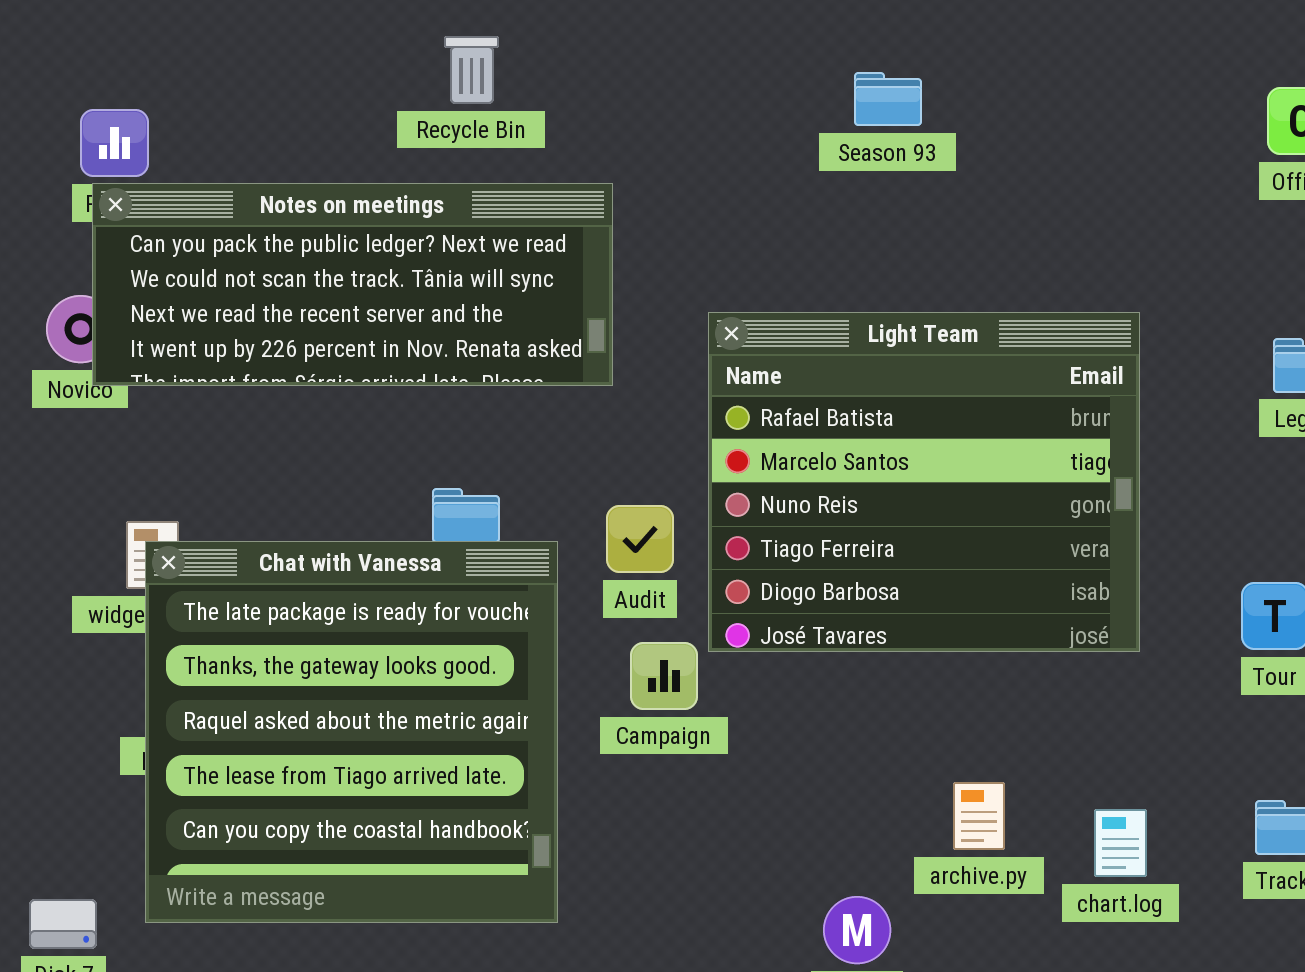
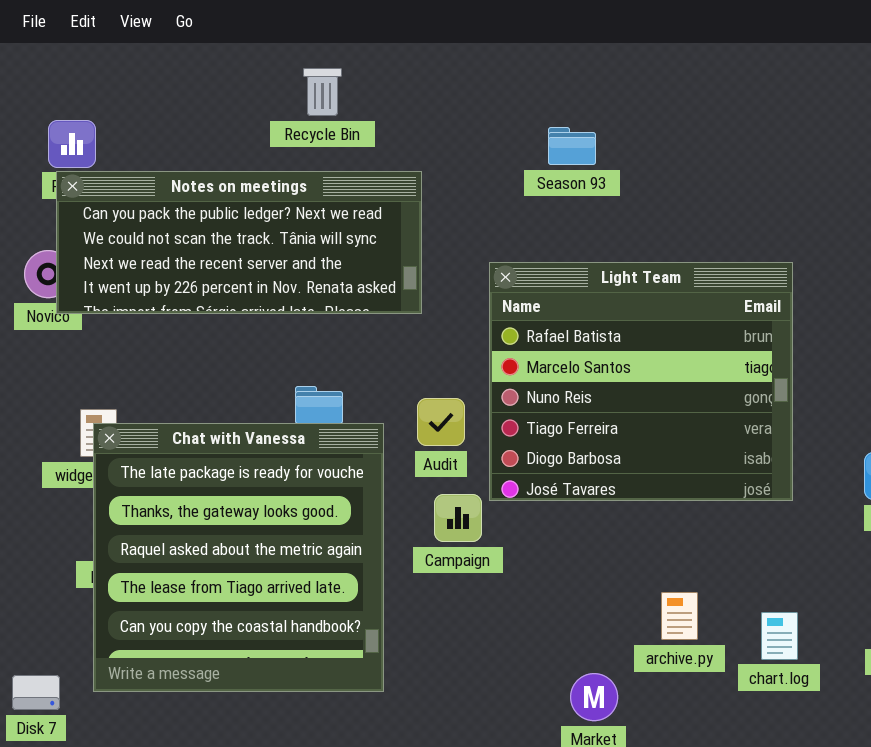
Season 93: [854,72,922,126] -> [548,127,596,165], moved

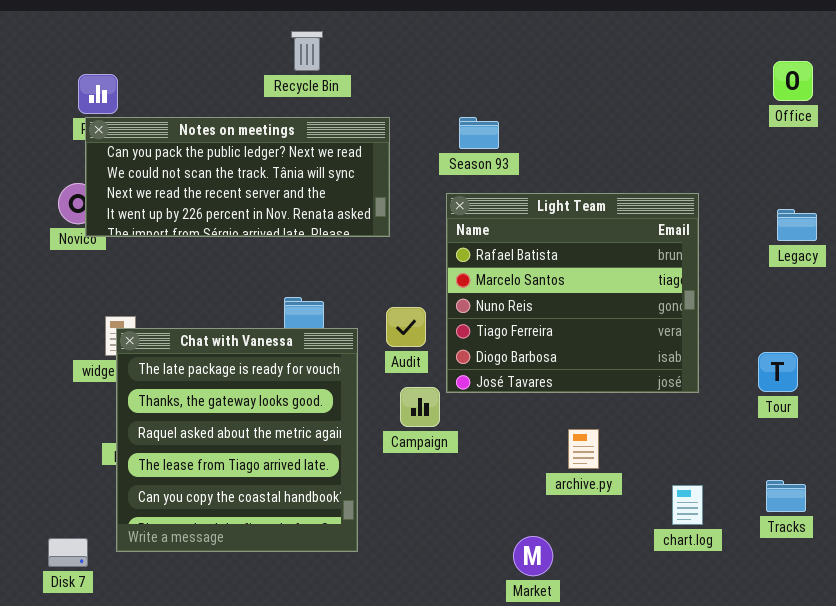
Season 93: [548,127,596,165] -> [459,117,499,149], moved
archive.py: [661,592,698,640] -> [568,429,599,469], moved

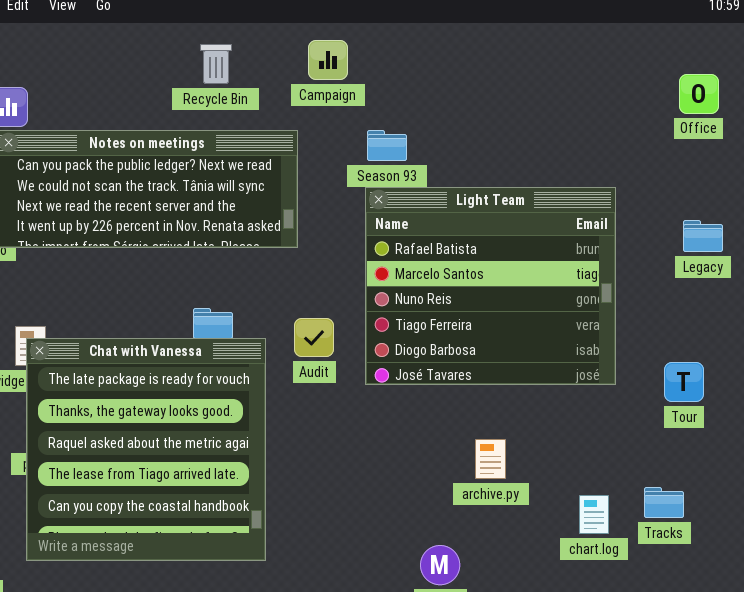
Light Team: [446,193,699,393] -> [365,187,616,385], moved
Campaign: [400,387,440,427] -> [308,40,348,80], moved
Tracks: [766,480,806,512] -> [644,487,684,518], moved

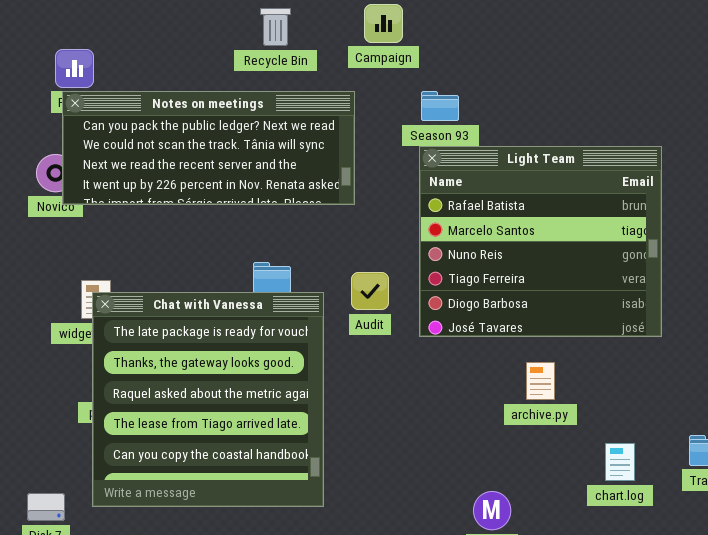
archive.py: [475,439,506,479] -> [526,362,555,400], moved
chart.log: [579,495,609,534] -> [605,443,635,481], moved

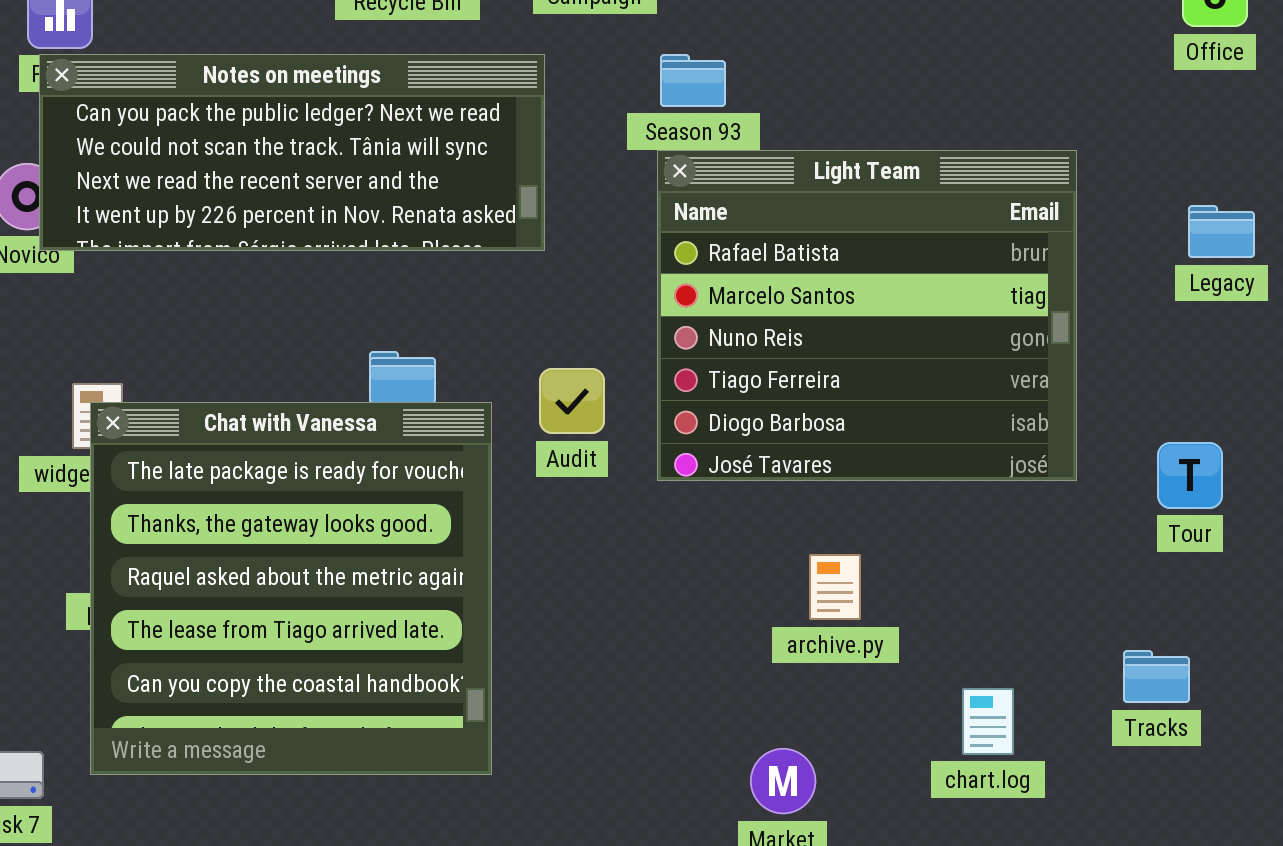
archive.py: [526,362,555,400] -> [809,554,861,620], moved
chart.log: [605,443,635,481] -> [962,688,1014,755], moved

